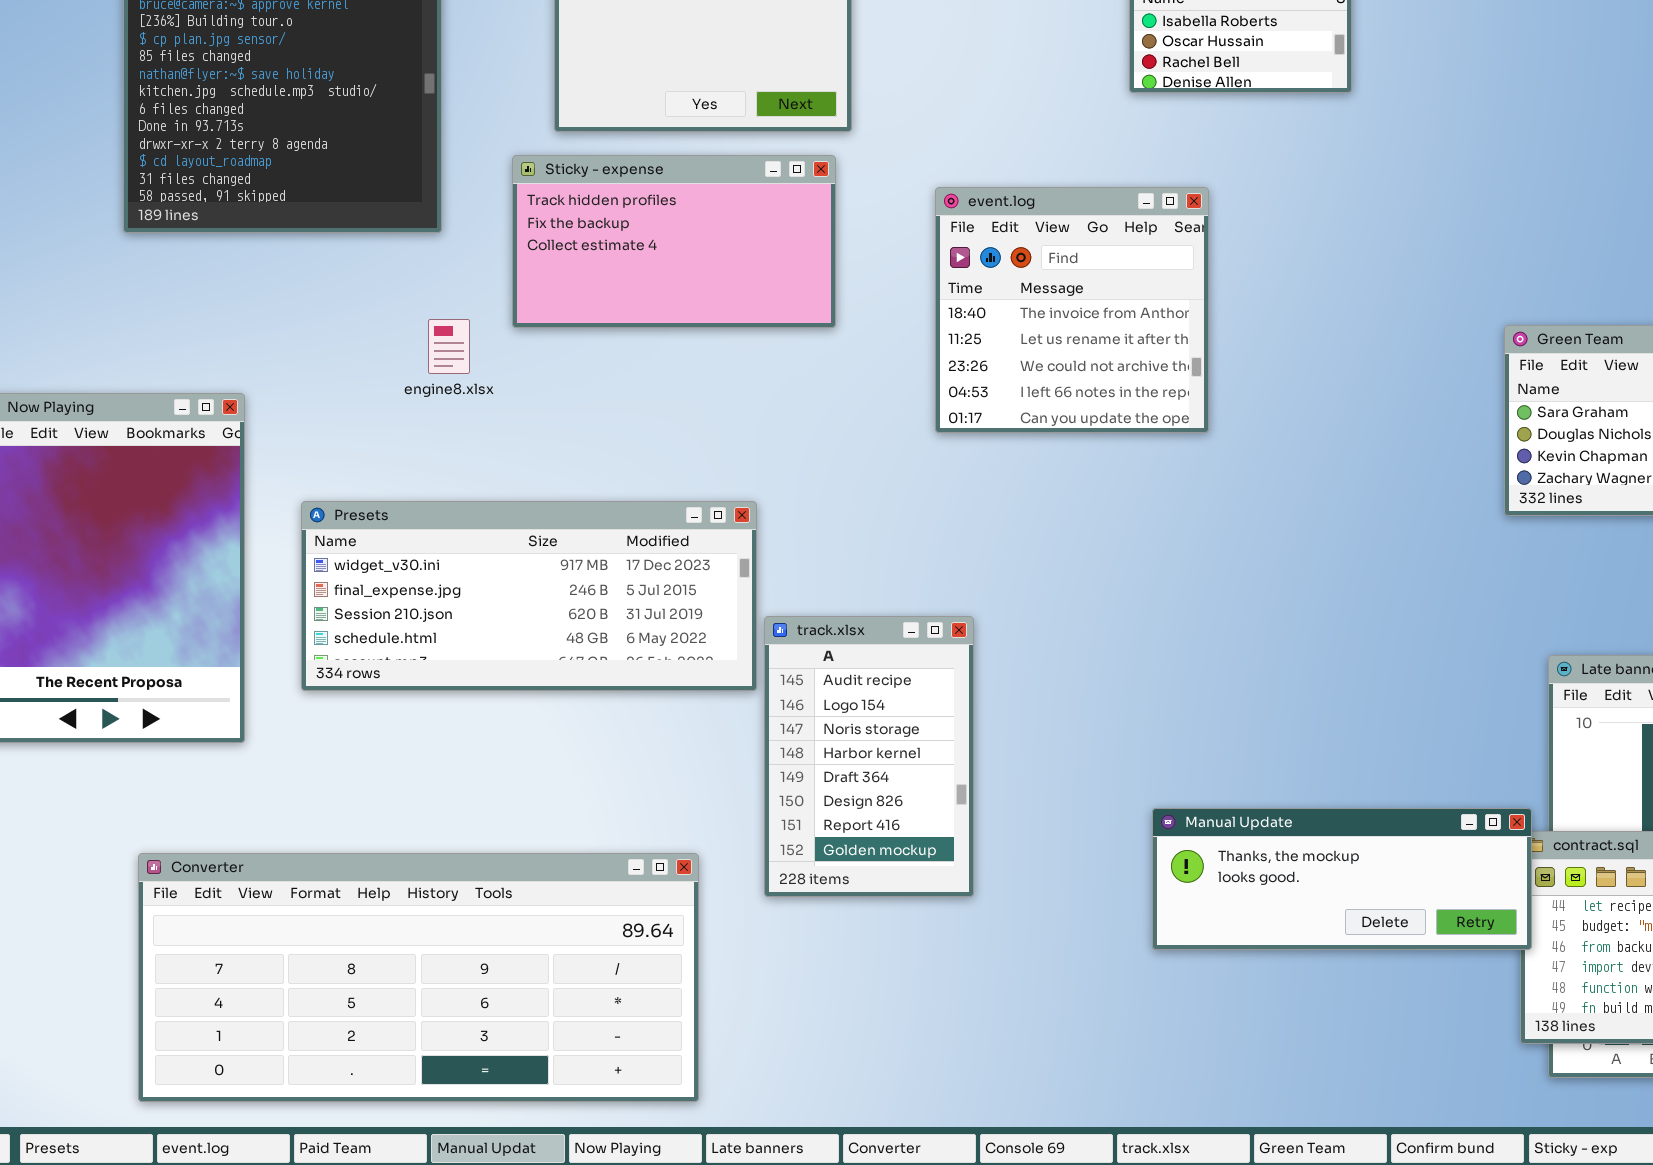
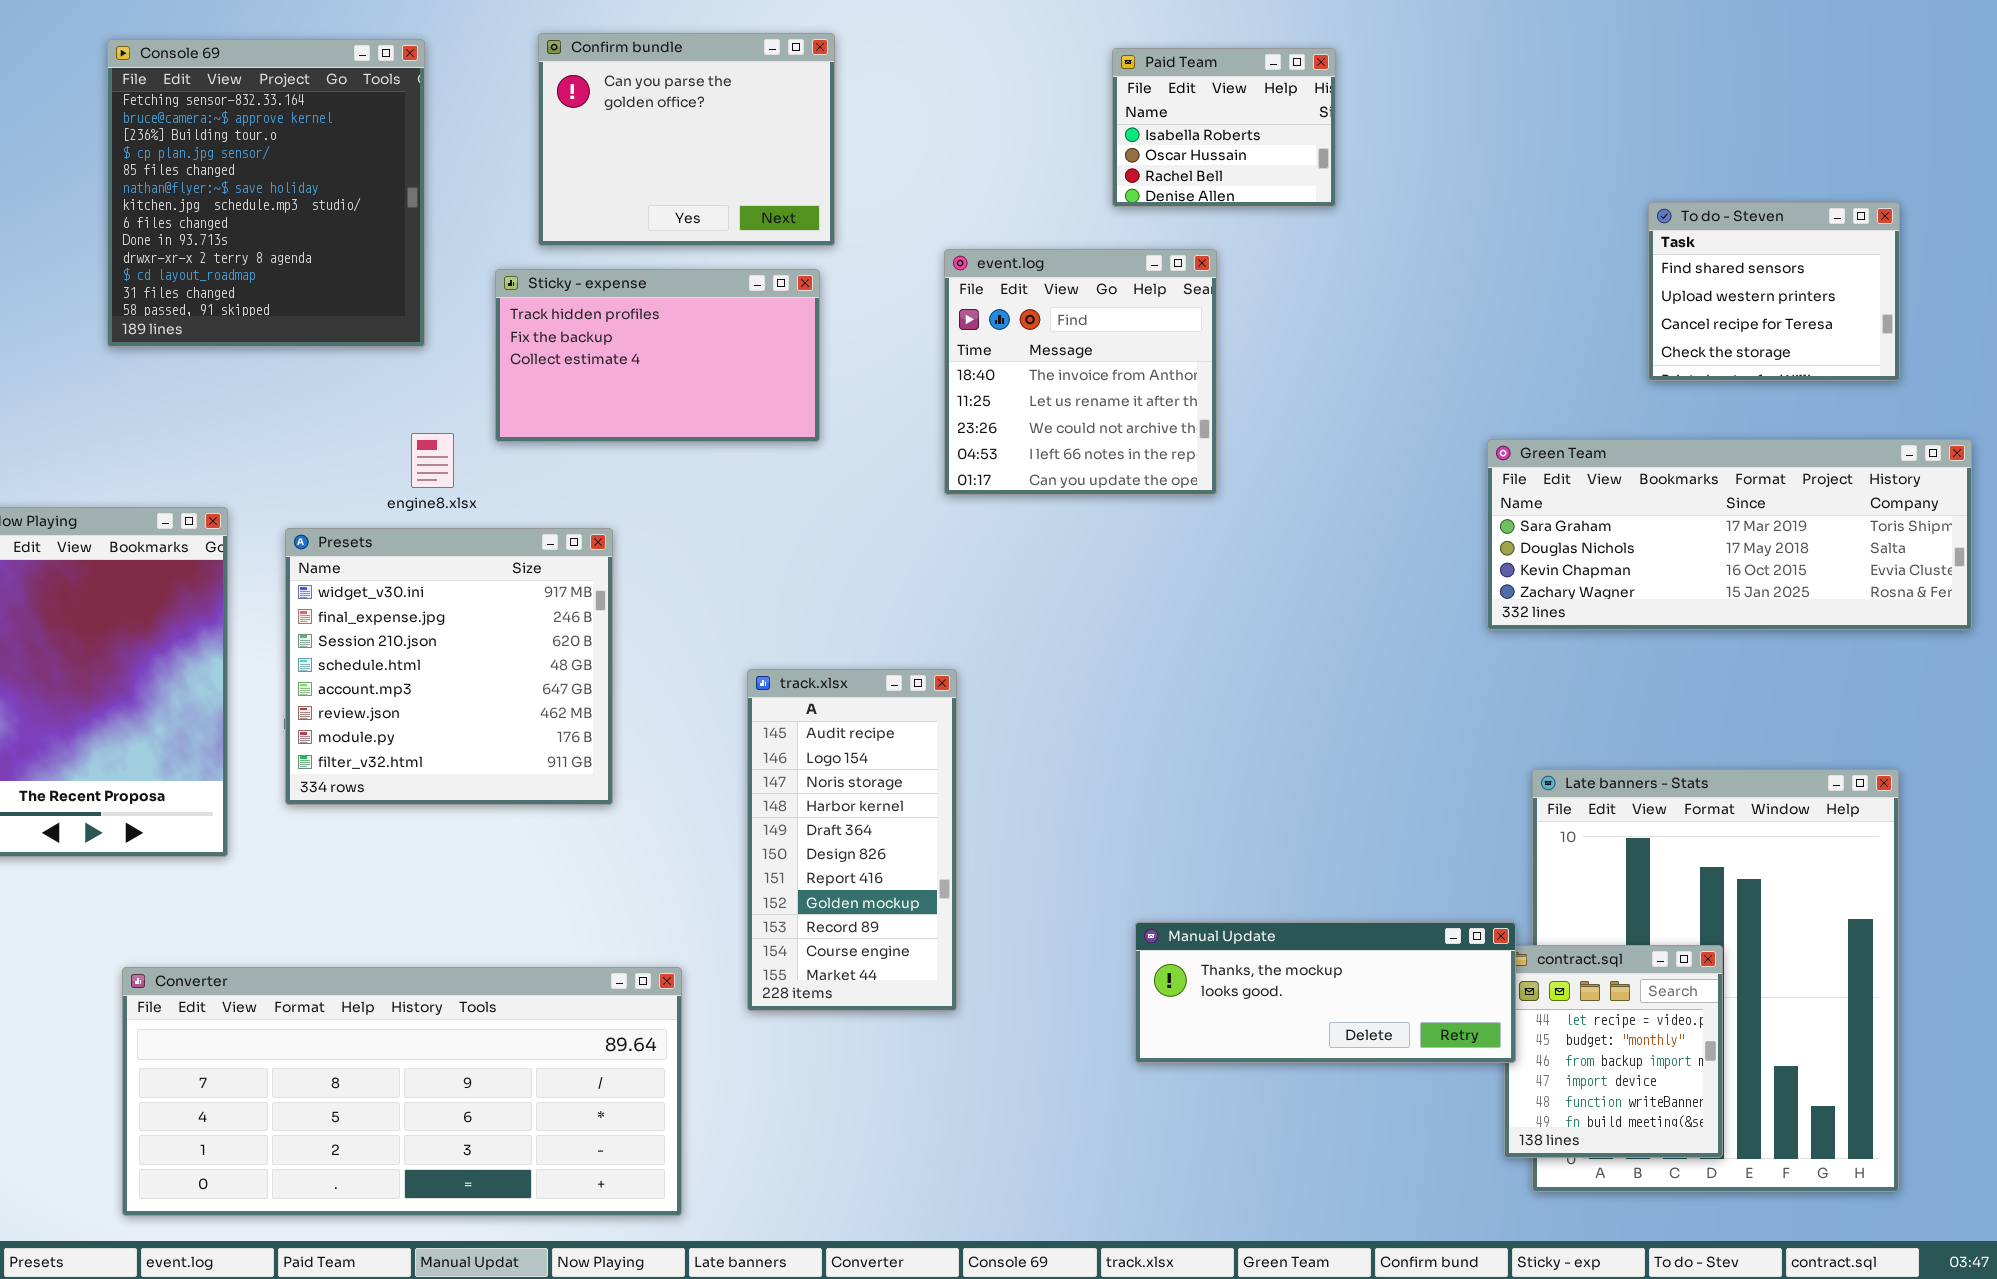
event.log: [935,187,1209,433] -> [944,249,1217,495], moved
Presets: [301,501,757,691] -> [285,528,613,805], resized
track.xlsx: [764,616,974,897] -> [747,669,957,1011], resized

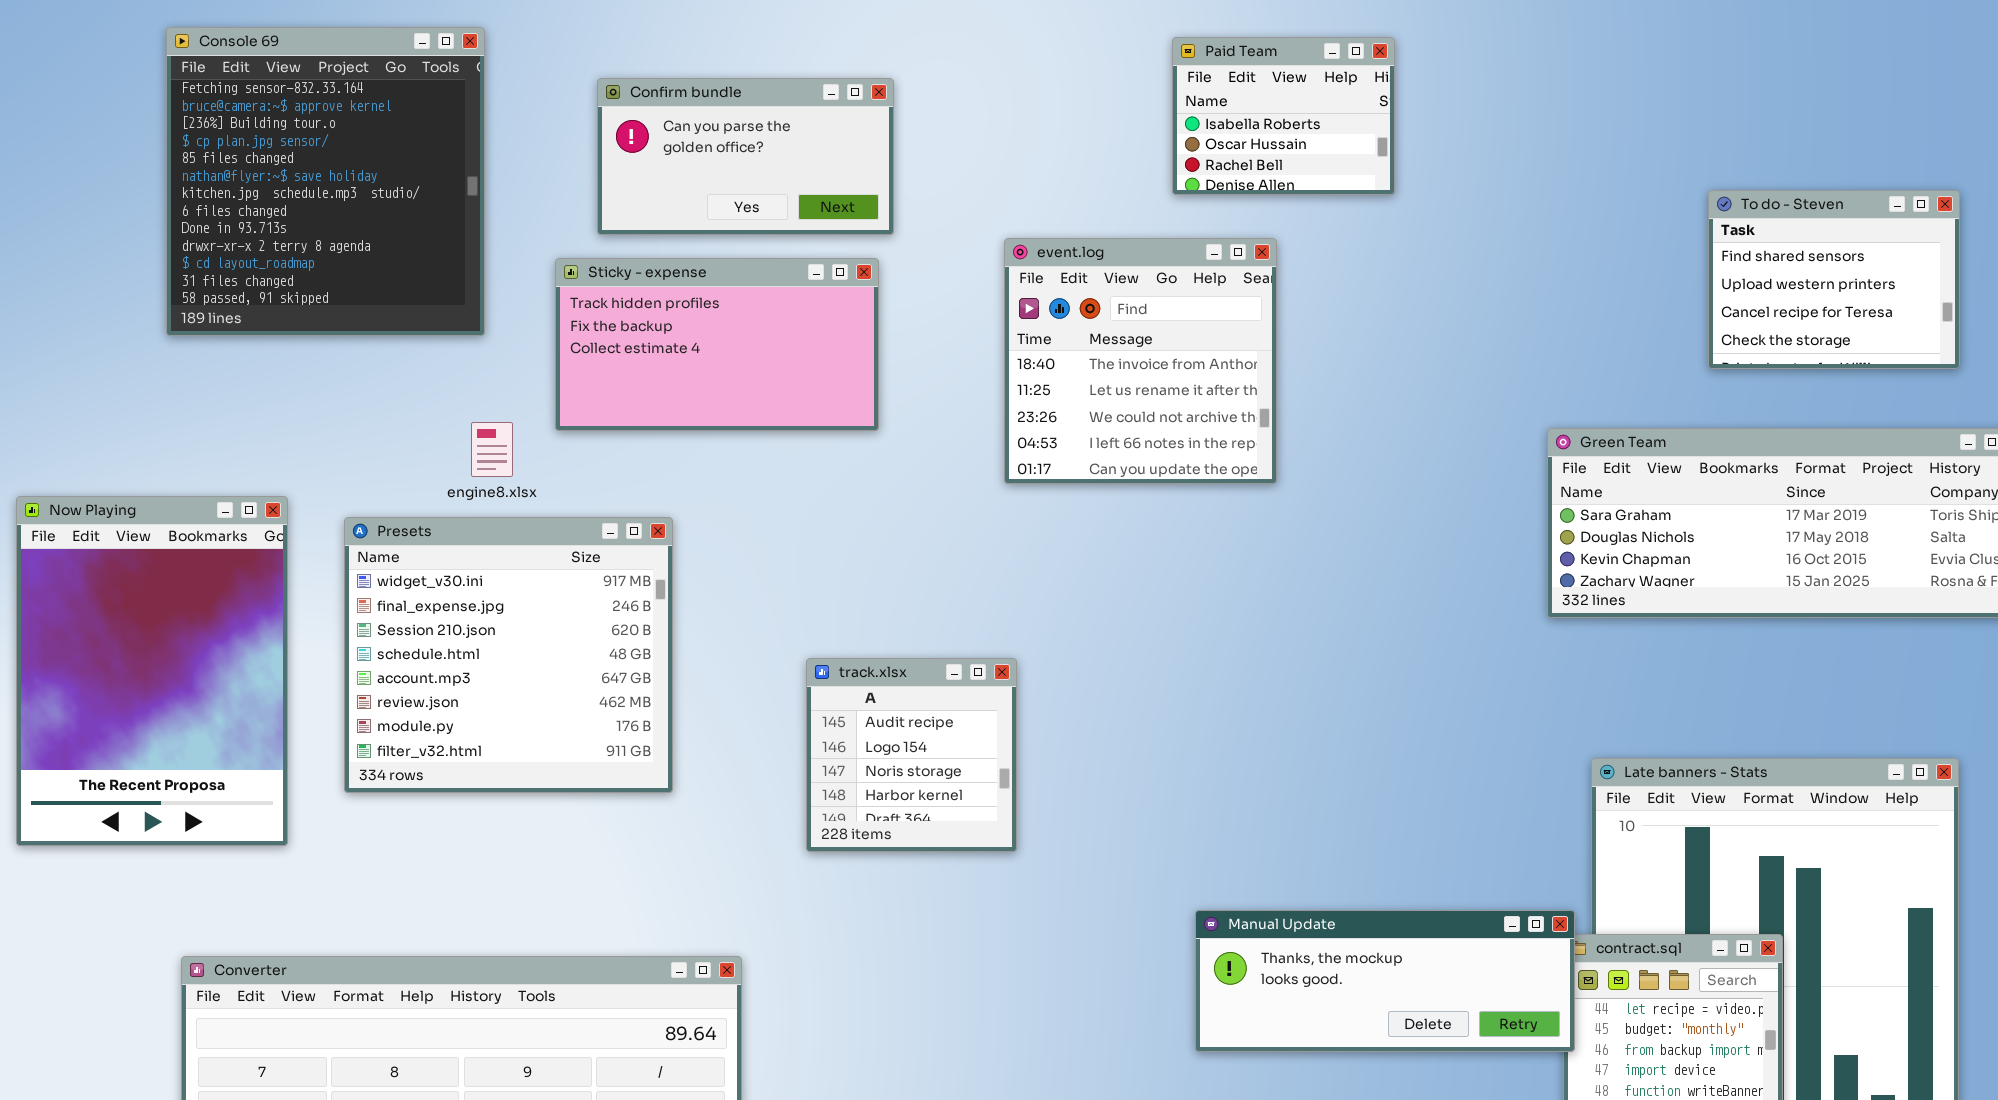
Confirm bundle: [538,33,835,246] -> [597,78,894,235], resized
track.xlsx: [747,669,957,1011] -> [806,658,1017,852], resized

